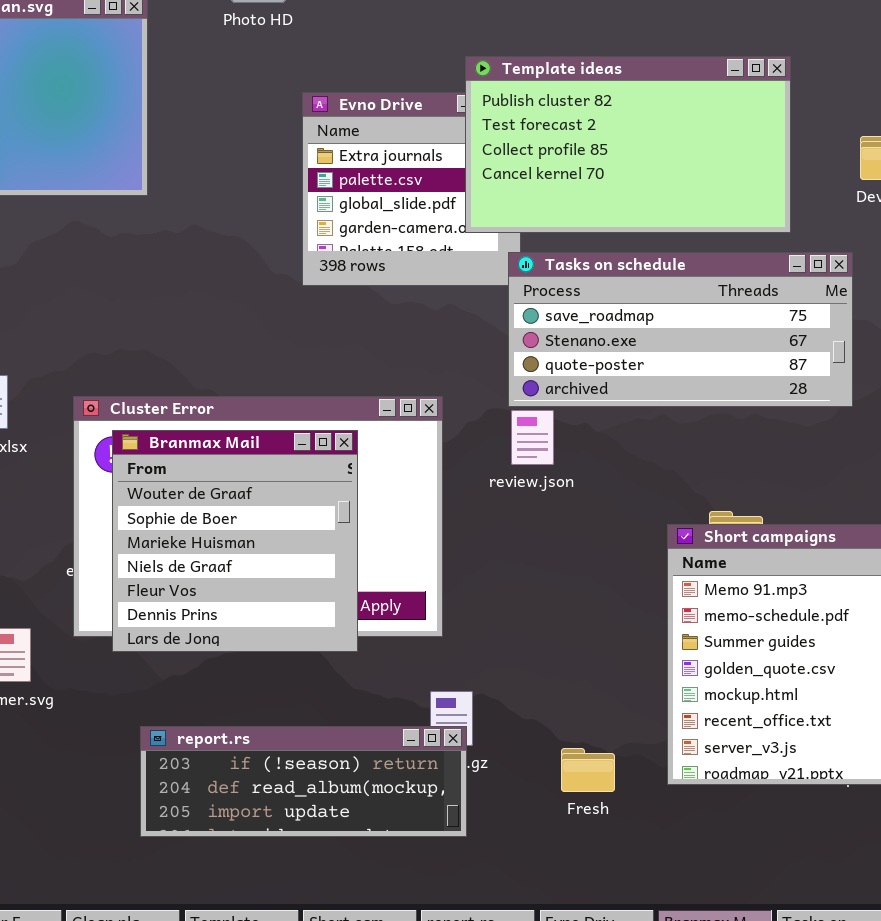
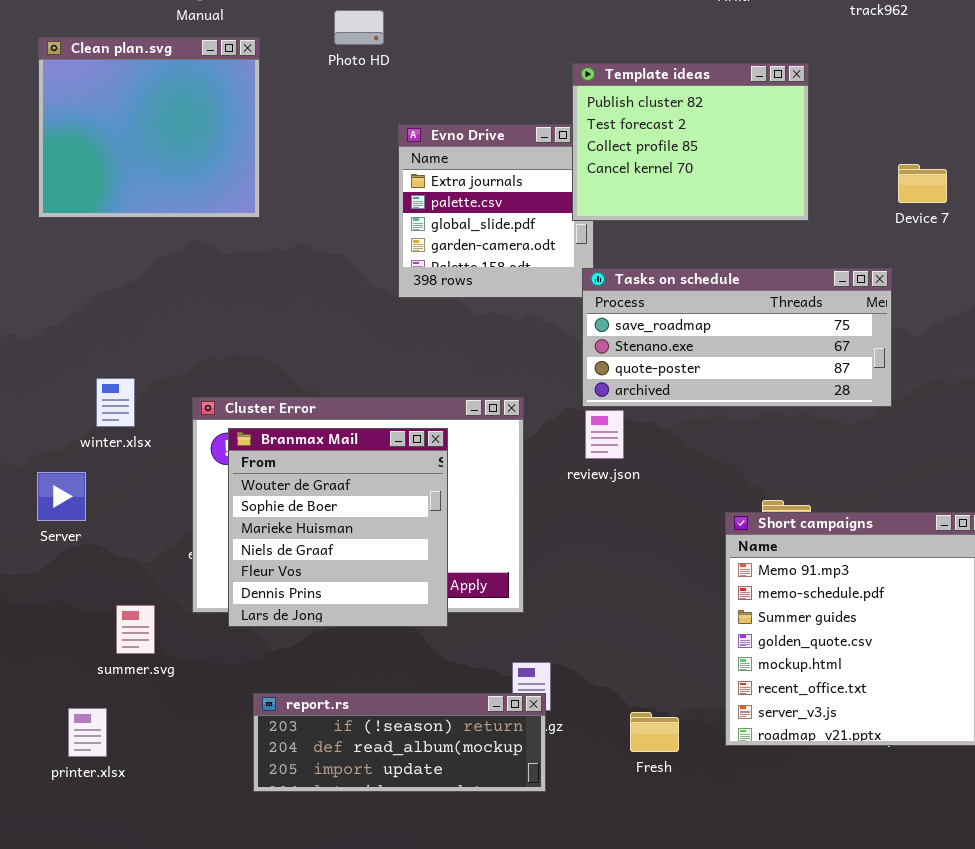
Template ideas: [465,56,791,233] -> [572,63,809,221], moved, resized

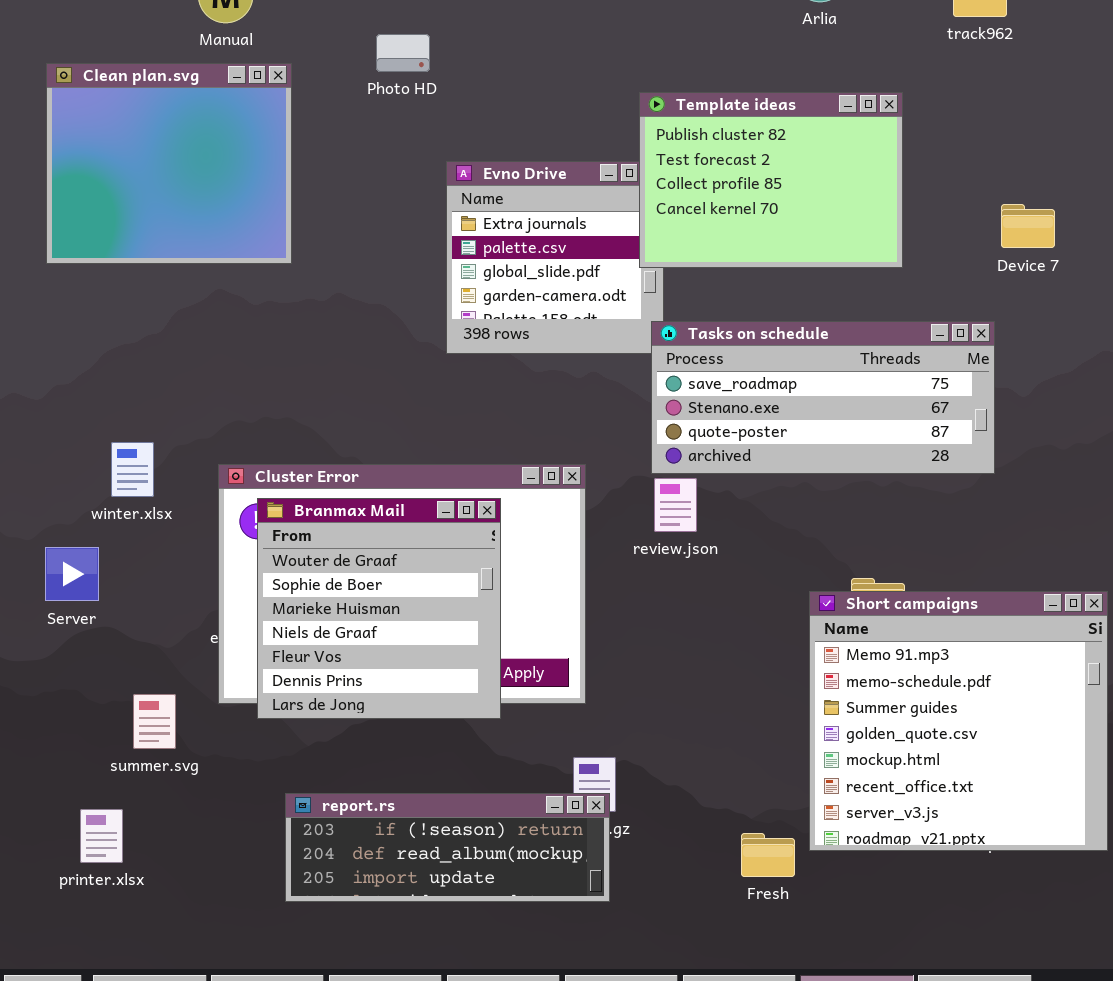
Fresh: [630,712,679,752] -> [741,833,795,877], moved

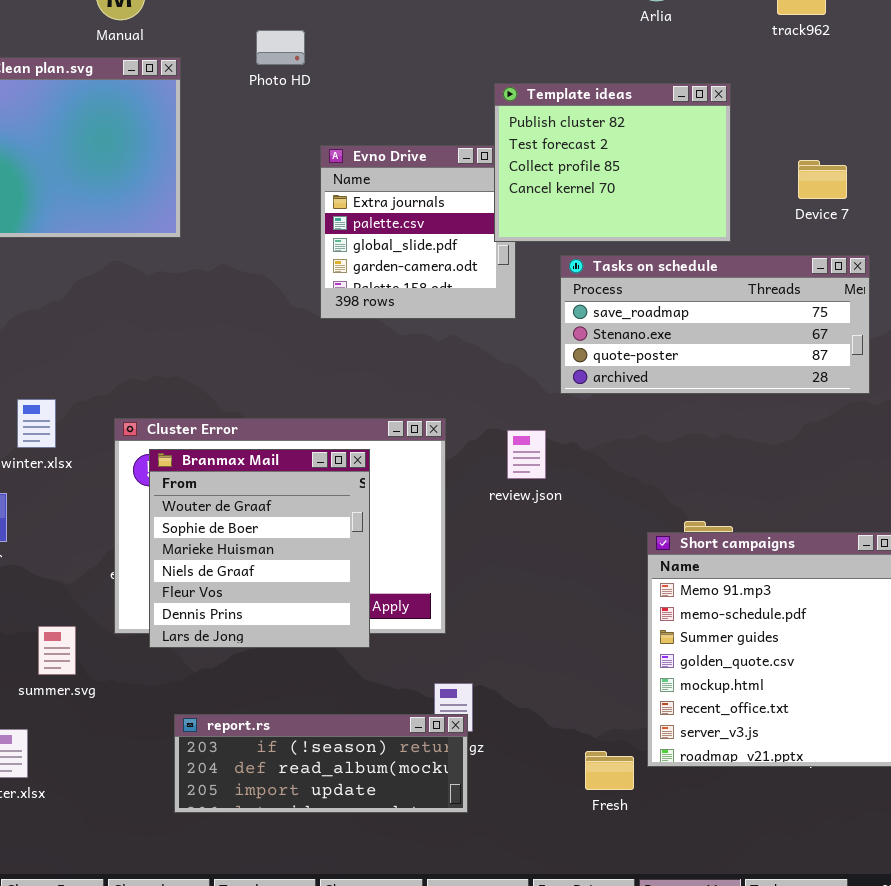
Device 7: [1001,204,1055,248] -> [798,160,847,199], moved
Tasks on schedule: [651,321,995,474] -> [560,255,870,394], moved

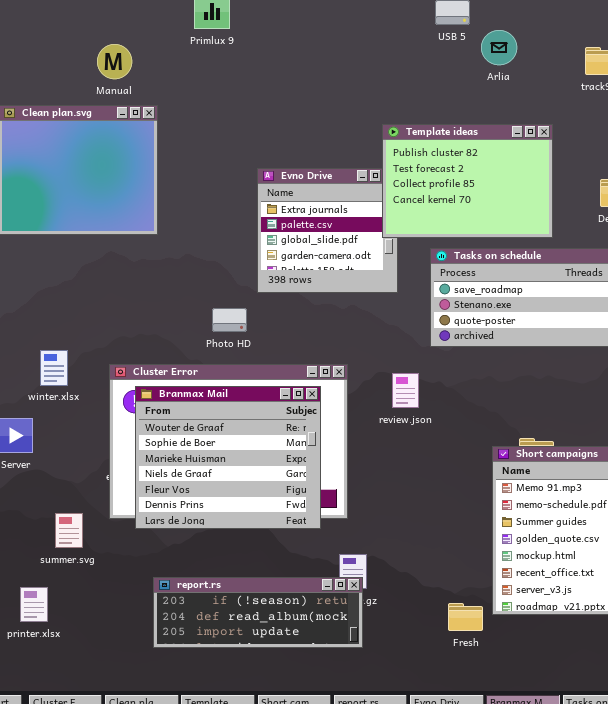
Photo HD: [256,30,305,65] -> [212,308,247,332], moved
Branmax Mail: [149,449,370,648] -> [135,386,321,529], resized

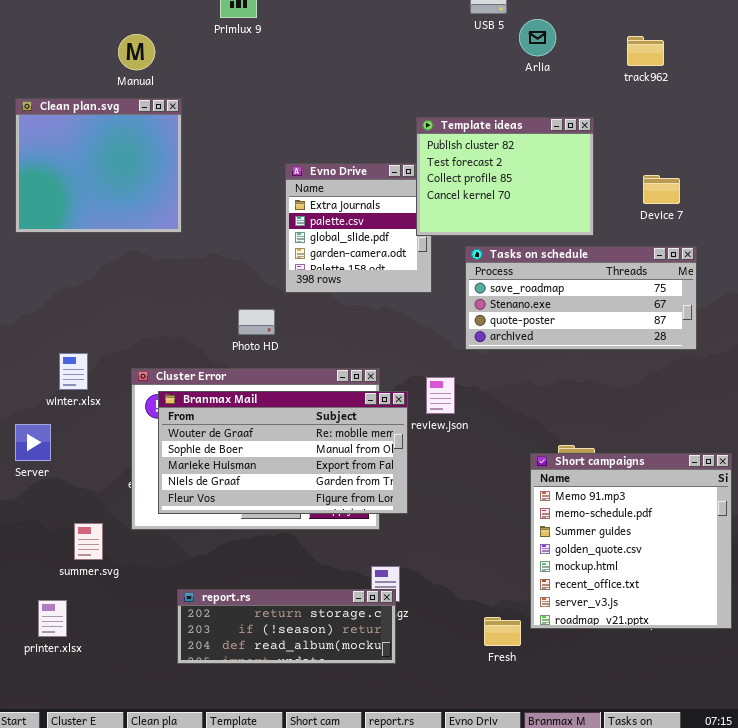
Branmax Mail: [135,386,321,529] -> [158,391,408,514], resized
report.rs: [153,577,363,648] -> [177,589,396,664], scrolled up 1 row

